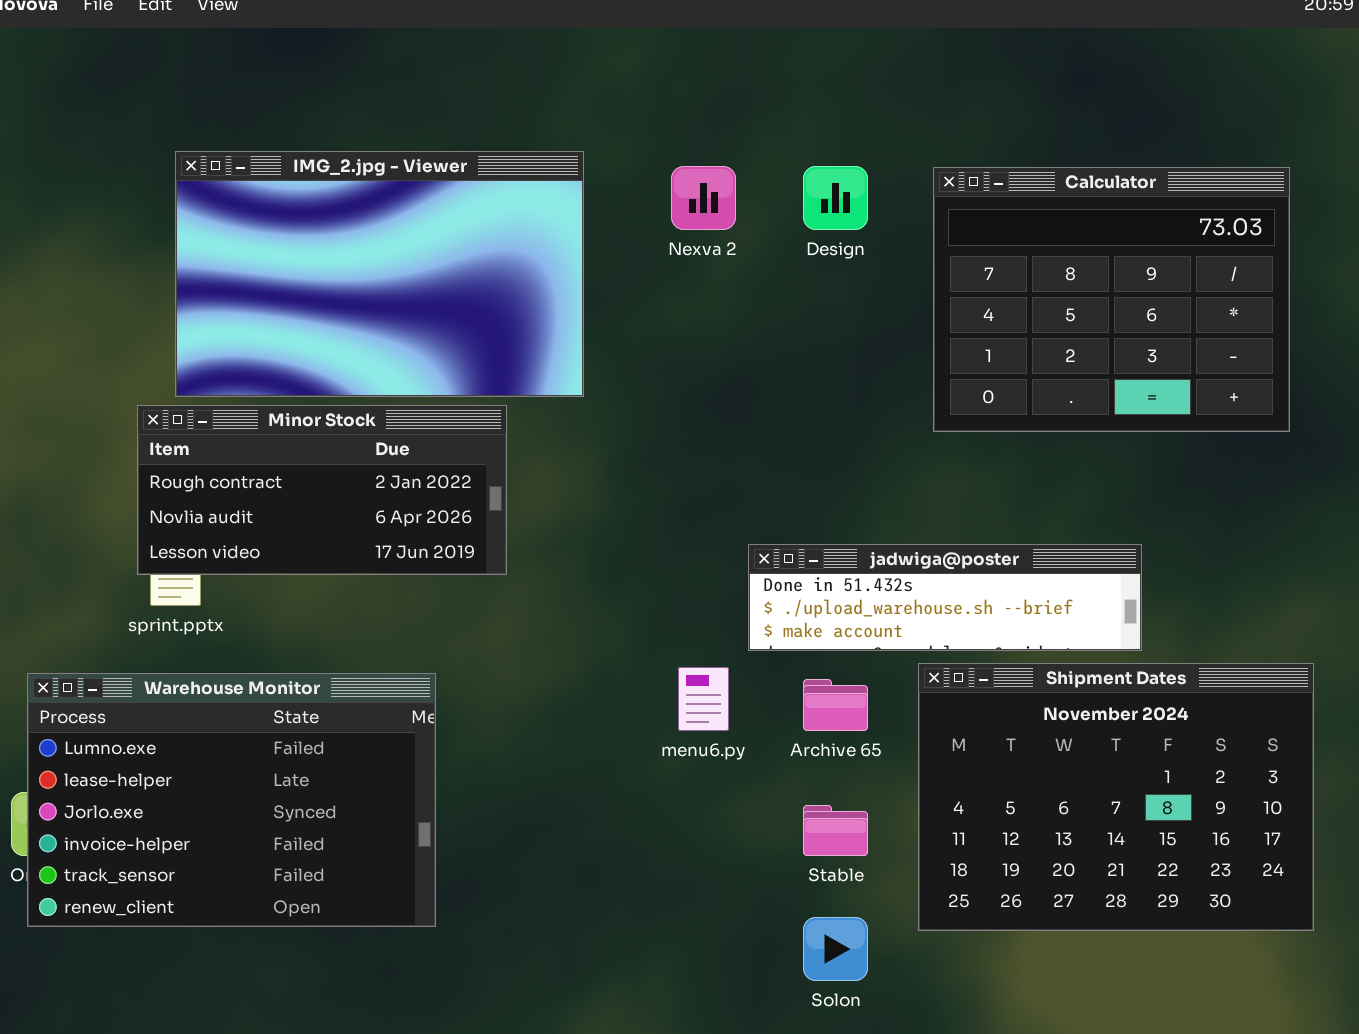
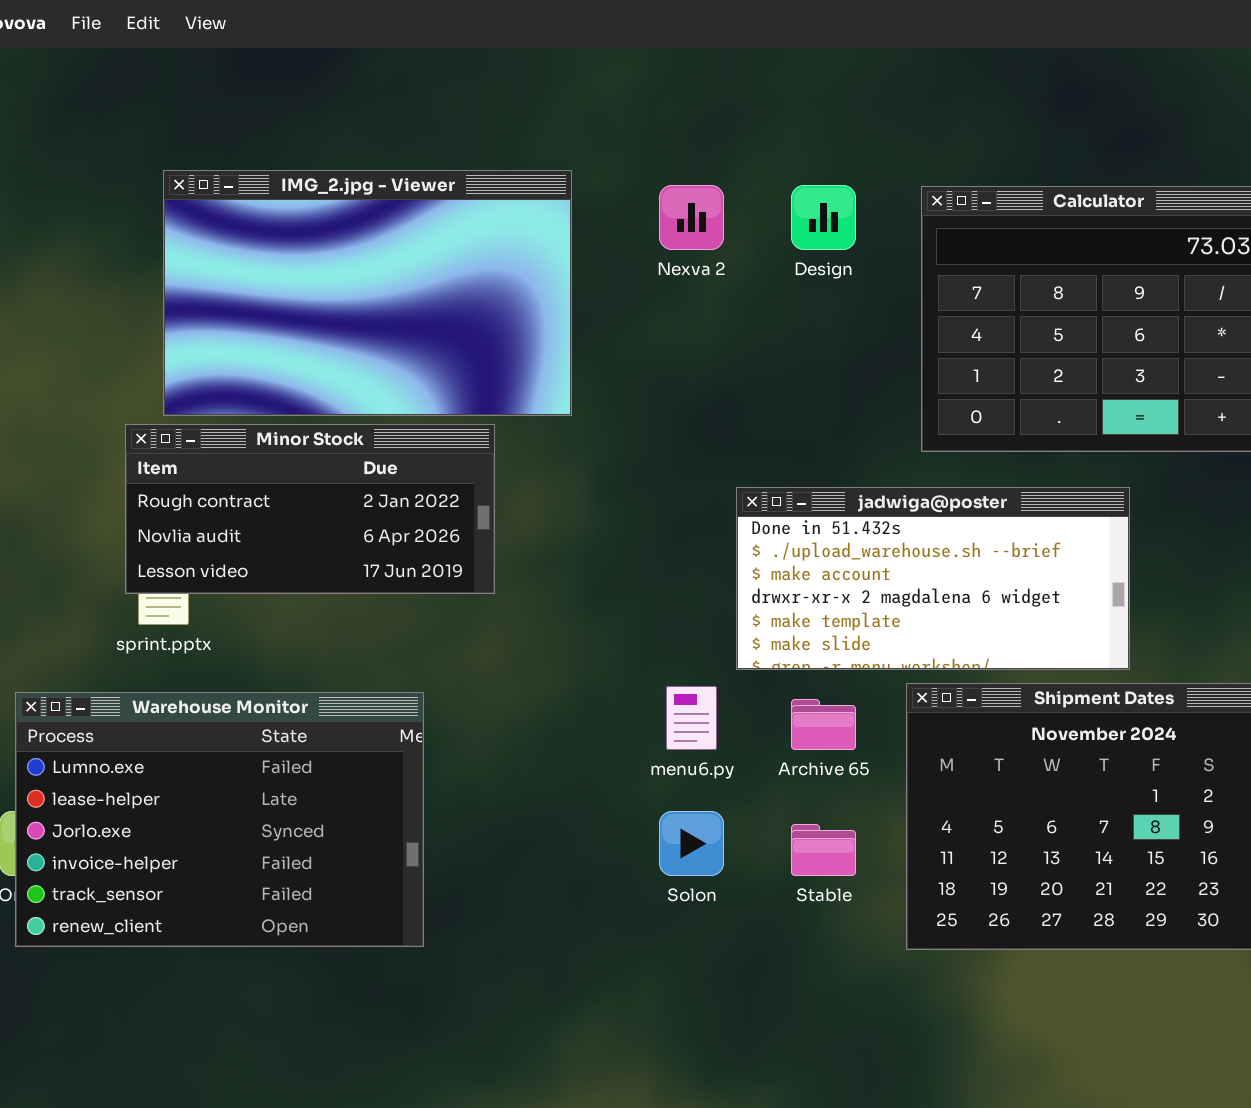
jadwiga@poster: [748,544,1142,651] -> [736,487,1130,670], resized
Solon: [803,917,868,981] -> [659,811,724,876], moved

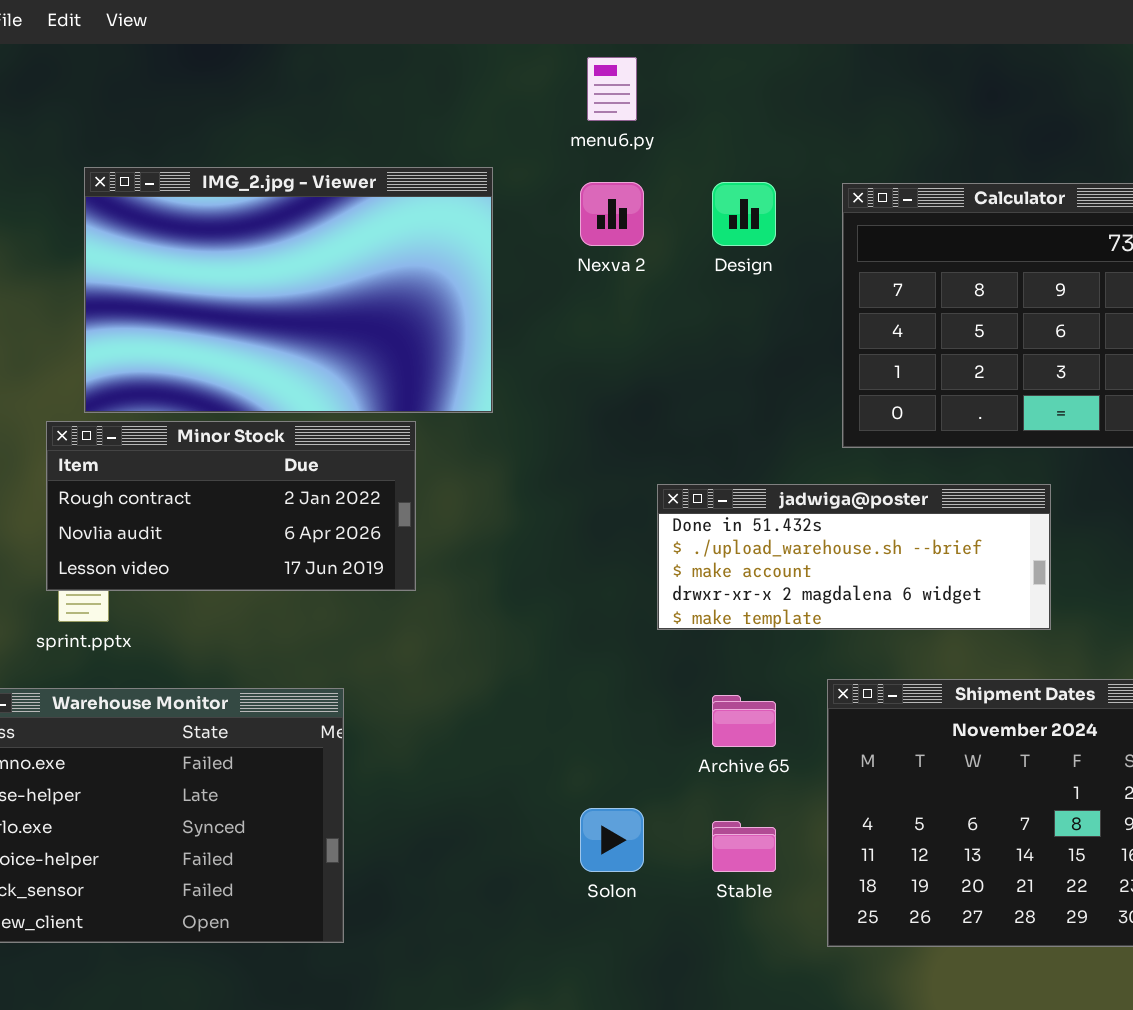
jadwiga@poster: [736,487,1130,670] -> [657,484,1051,630], resized
menu6.py: [666,686,717,750] -> [587,57,637,121], moved

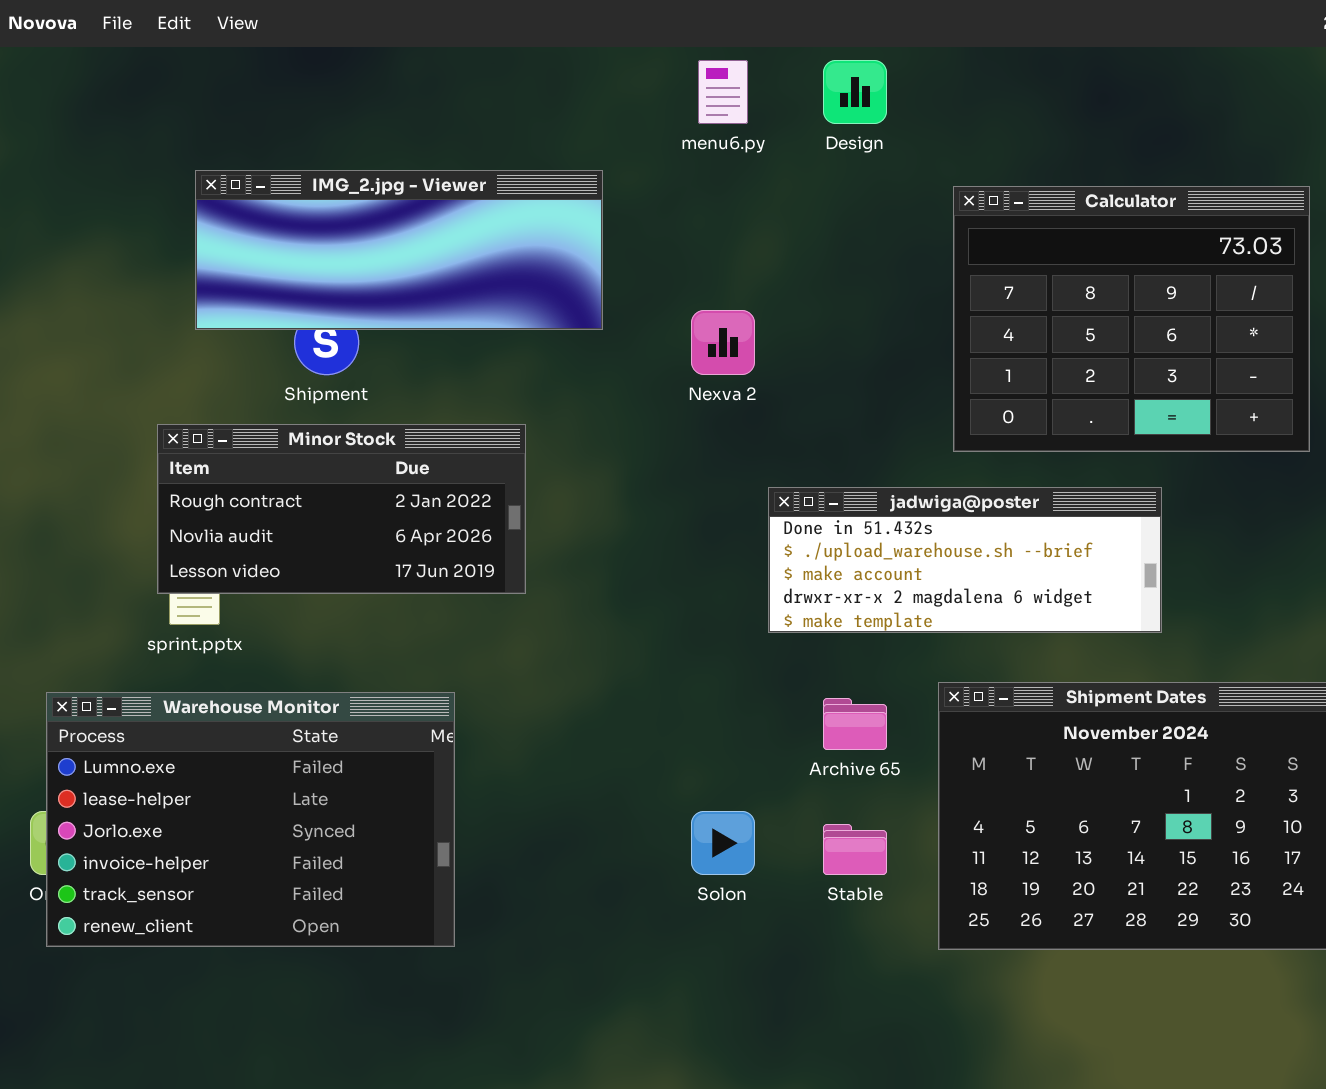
IMG_2.jpg - Viewer: [84,167,493,413] -> [195,170,603,330], resized
Nexva 2: [580,182,644,246] -> [691,310,755,375], moved
Design: [712,182,776,246] -> [823,60,887,124], moved

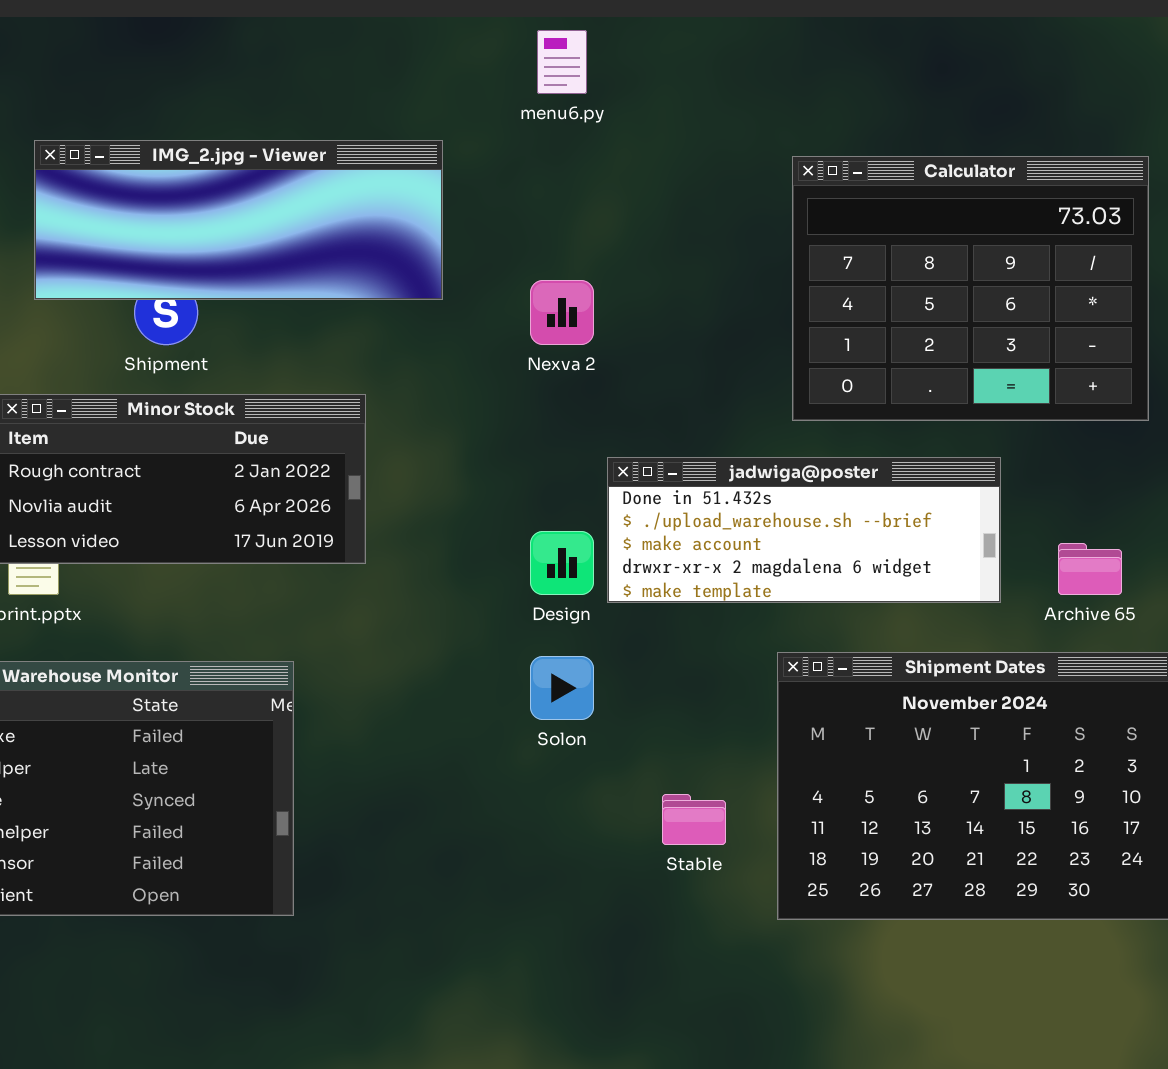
Design: [823,60,887,124] -> [530,531,594,595], moved
Archive 65: [823,698,887,750] -> [1058,543,1122,595], moved
Solon: [691,811,755,875] -> [530,656,594,720], moved

